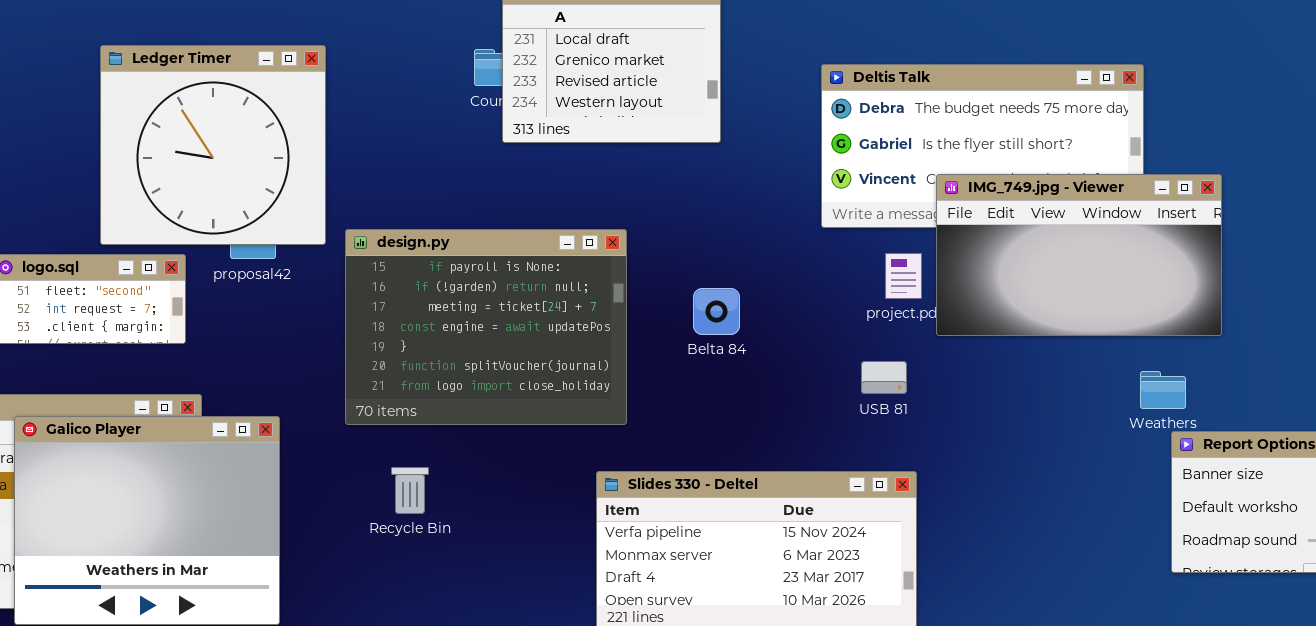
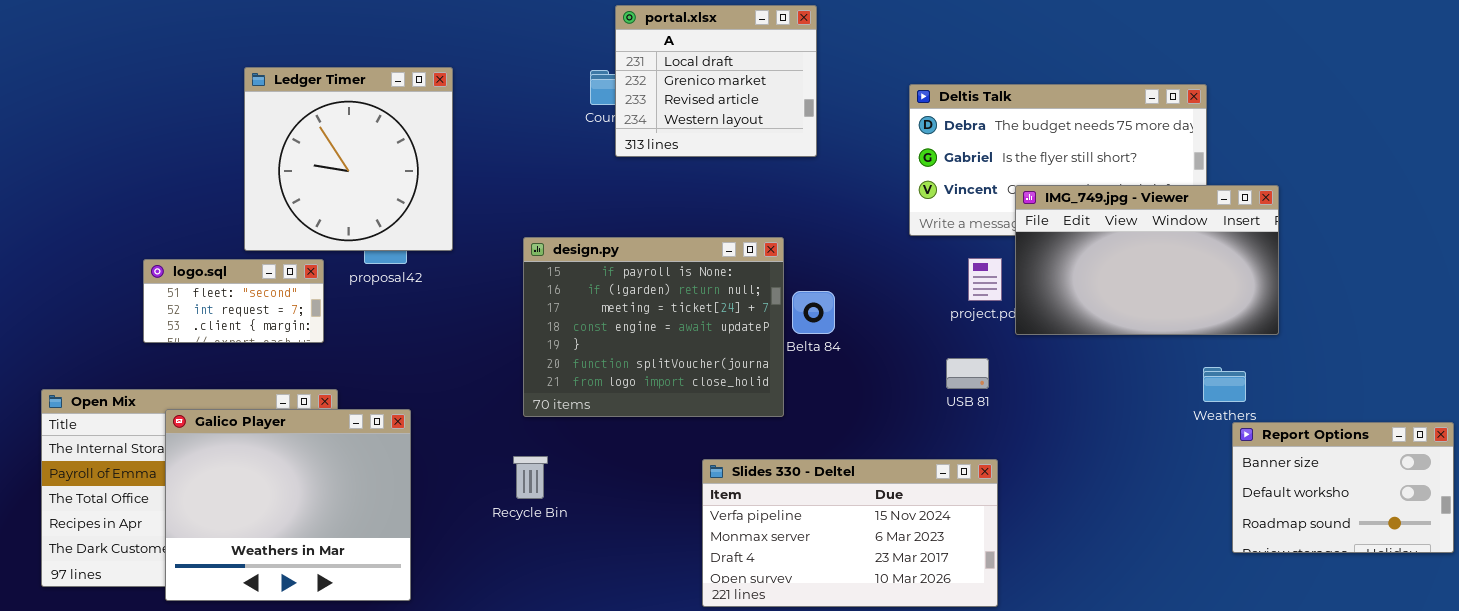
design.py: [345,229,627,425] -> [523,237,784,417], moved

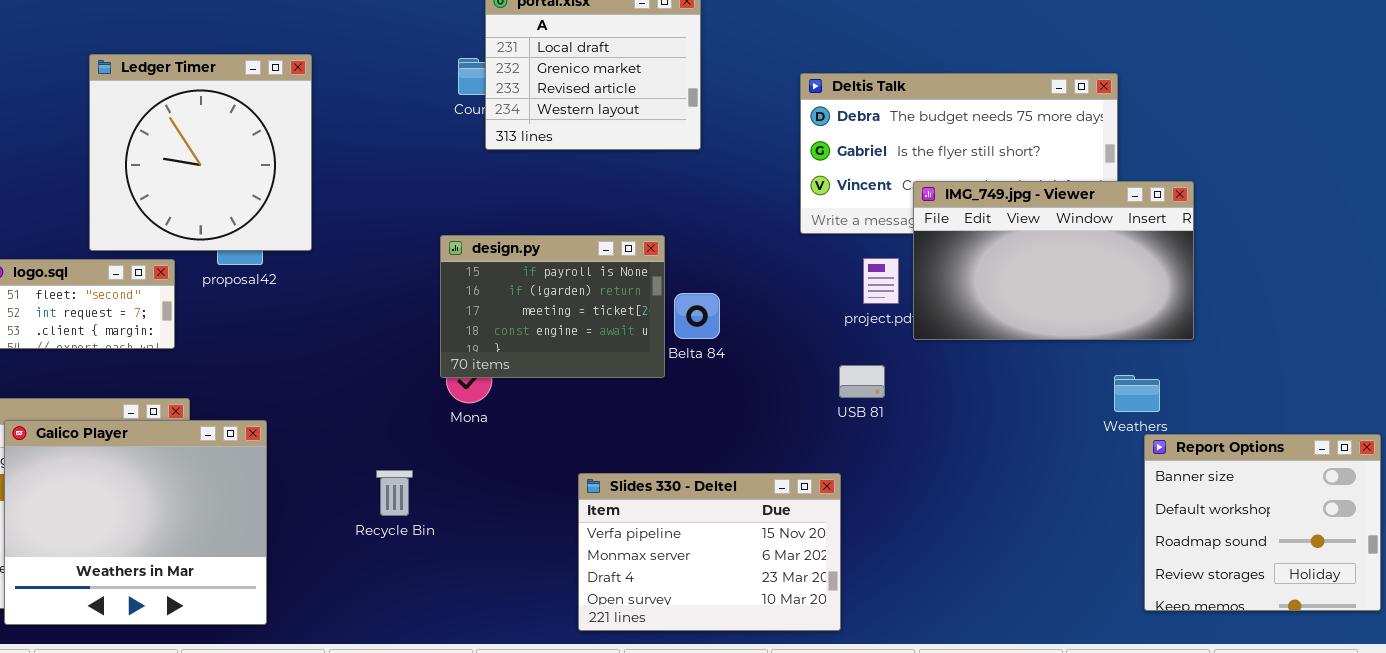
design.py: [523,237,784,417] -> [440,235,665,378], resized
Report Options: [1232,422,1454,553] -> [1144,434,1381,611], resized
Slides 330 - Deltel: [702,459,998,607] -> [578,473,841,631], resized

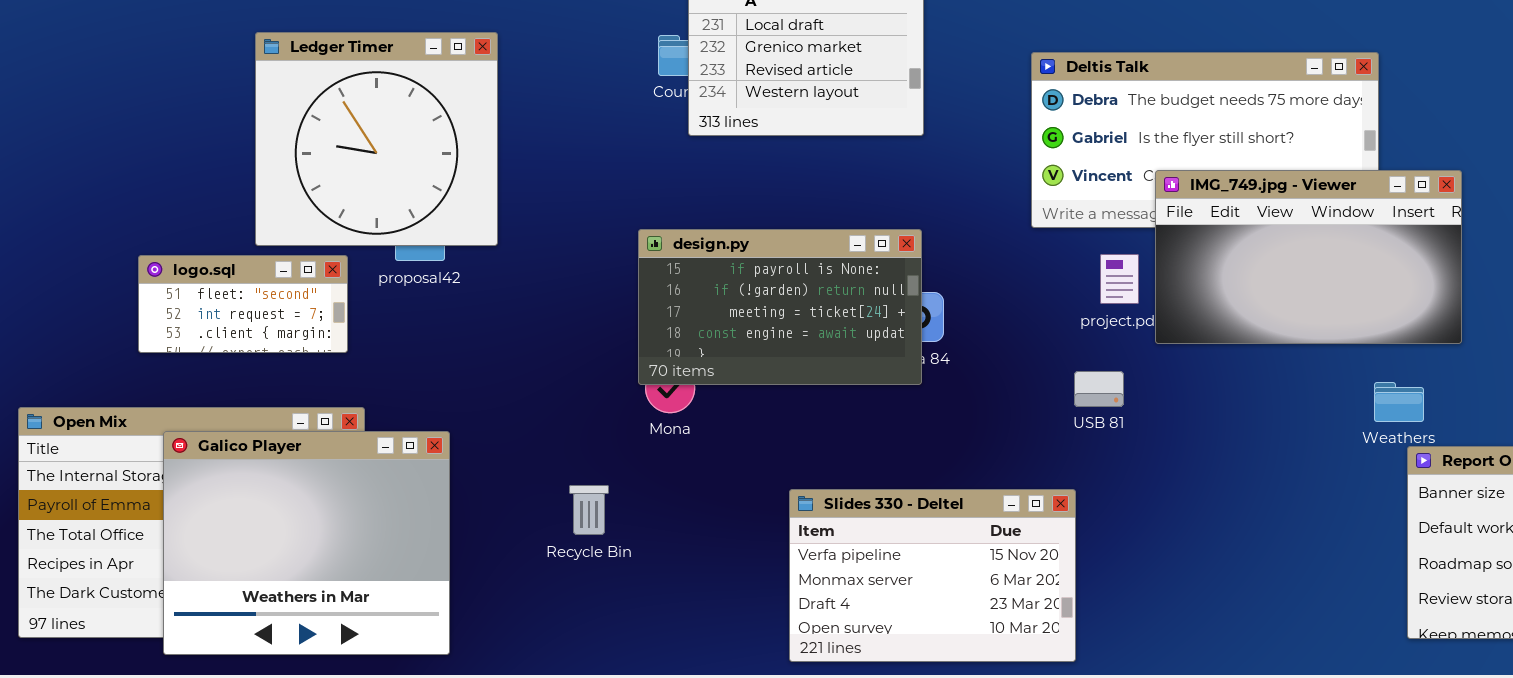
design.py: [440,235,665,378] -> [638,229,922,385], resized

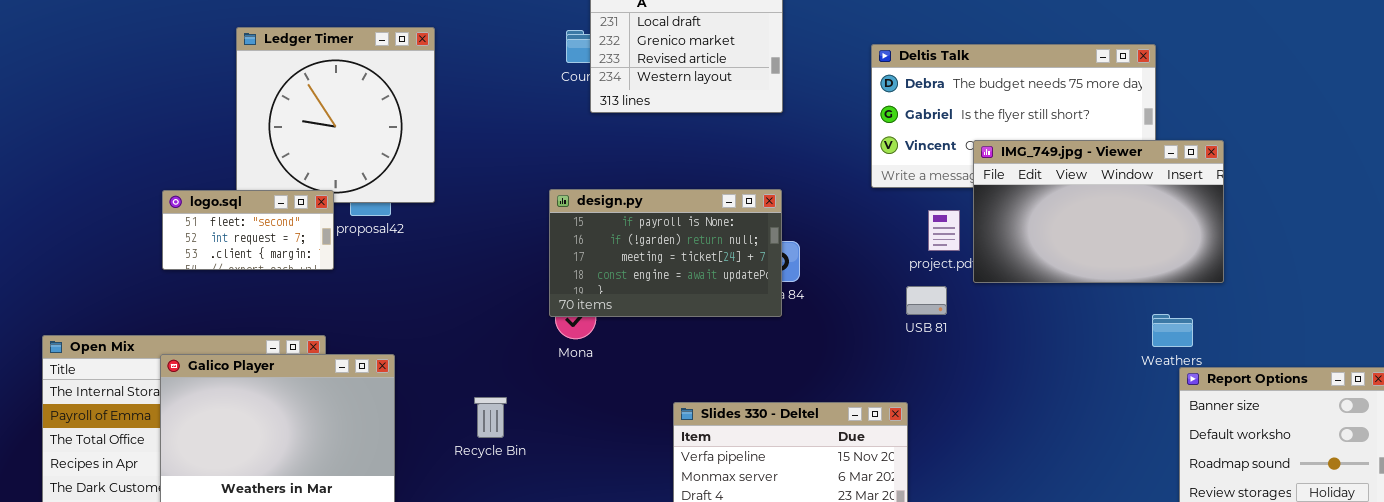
logo.sql: [138,255,348,353] -> [162,190,334,270], moved
USB 81: [1074,371,1124,407] -> [906,286,947,315], moved
Recycle Bin: [569,485,609,535] -> [474,397,507,438], moved

